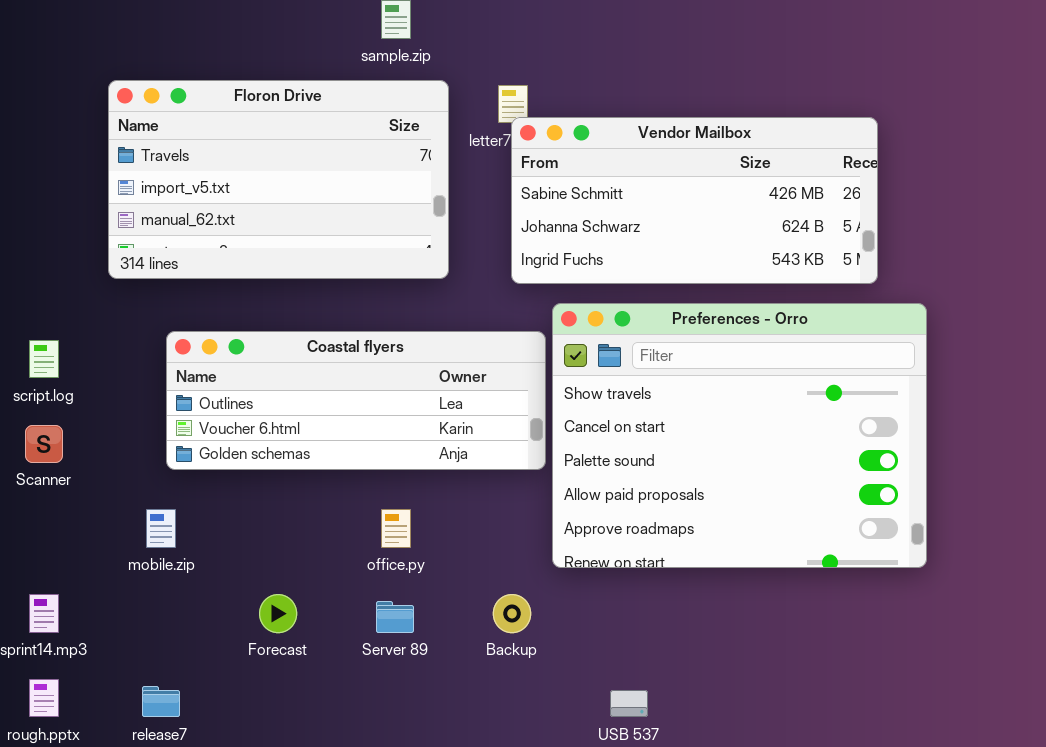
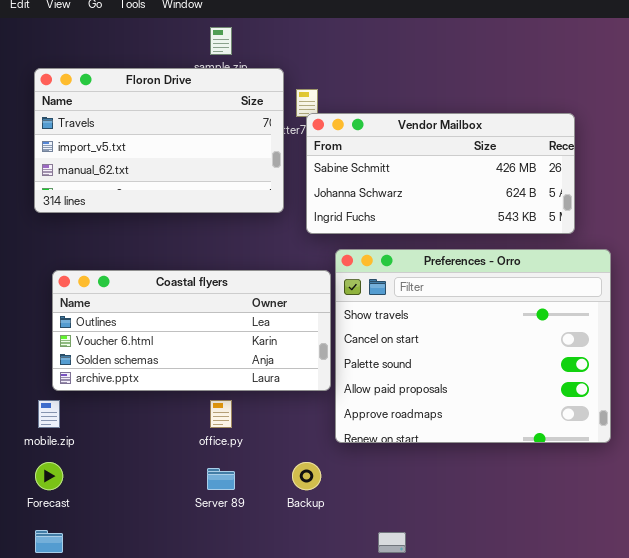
Floron Drive: [108,80,449,279] -> [34,68,284,213], moved
Coastal flyers: [166,331,546,470] -> [52,270,331,391], resized
Forecast: [259,594,297,633] -> [35,462,63,490], moved

